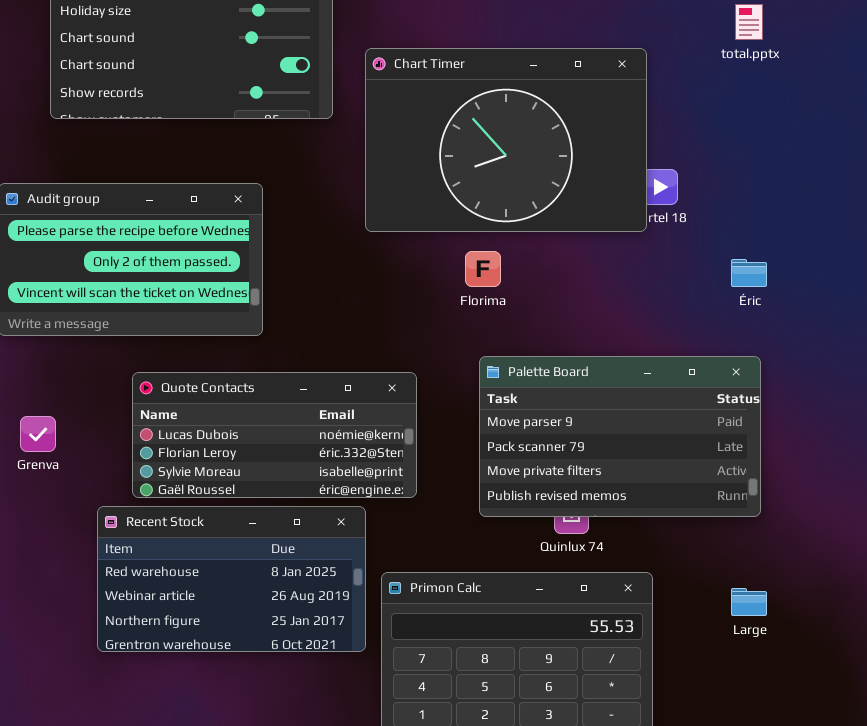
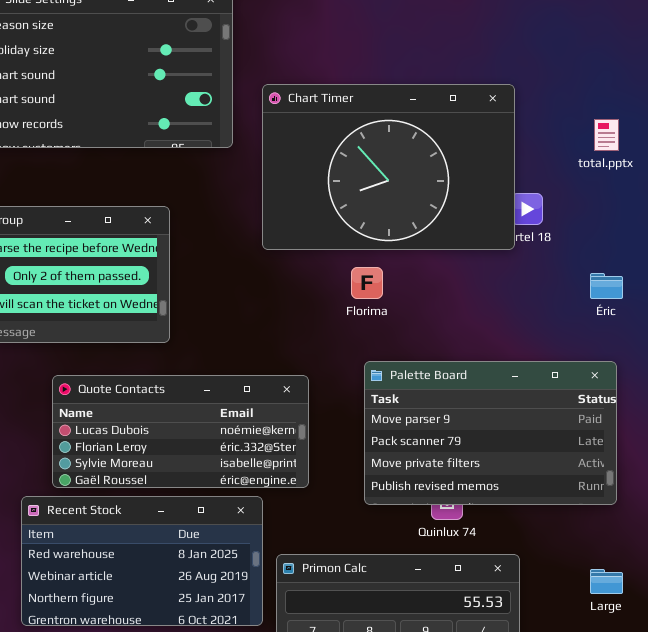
total.pptx: [735,4,763,40] -> [594,119,619,151], moved

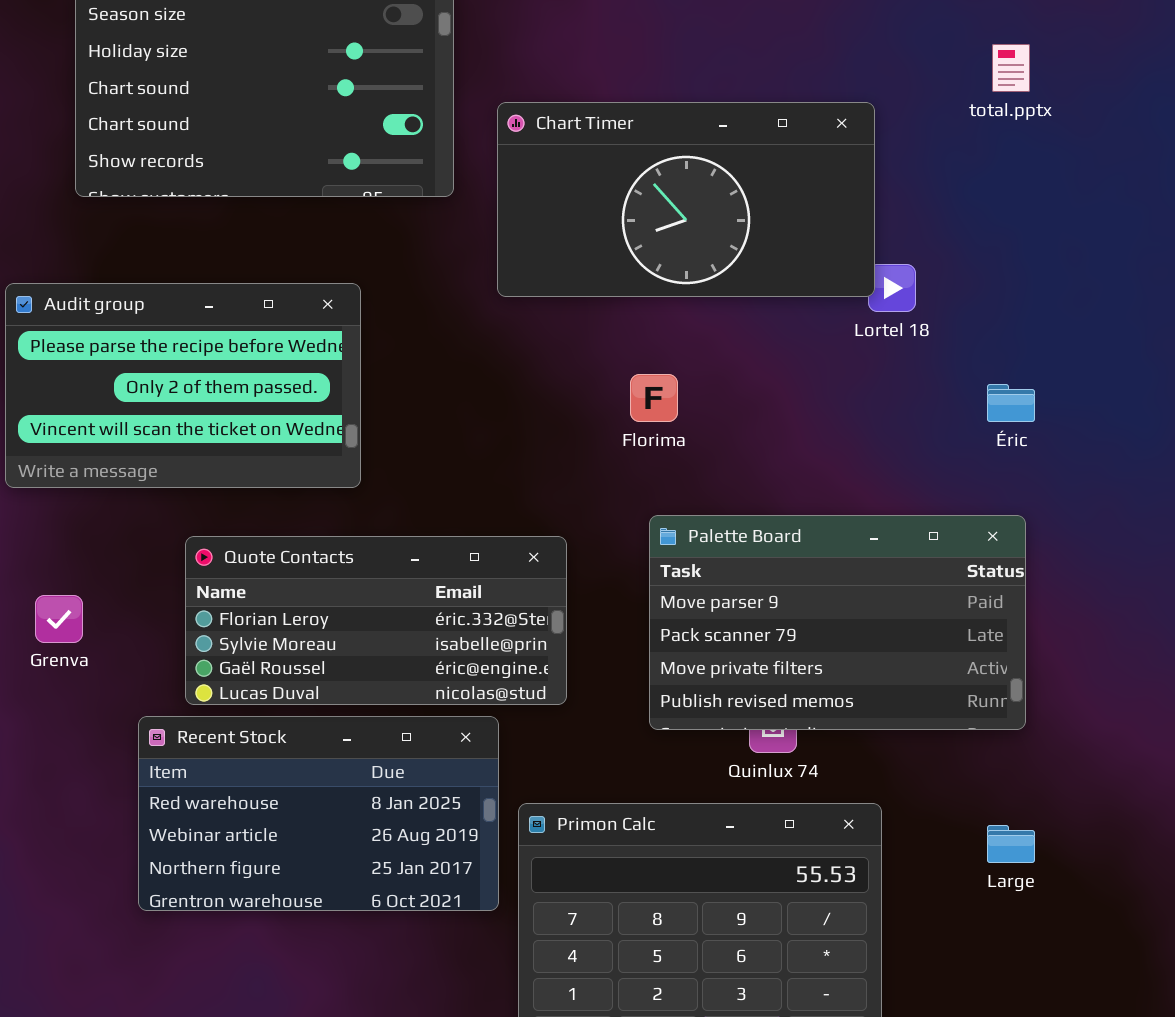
Chart Timer: [262,84,515,250] -> [497,102,875,297], resized
total.pptx: [594,119,619,151] -> [992,44,1030,92], moved
Quote Contacts: [52,375,309,488] -> [185,536,567,705], scrolled down 1 row

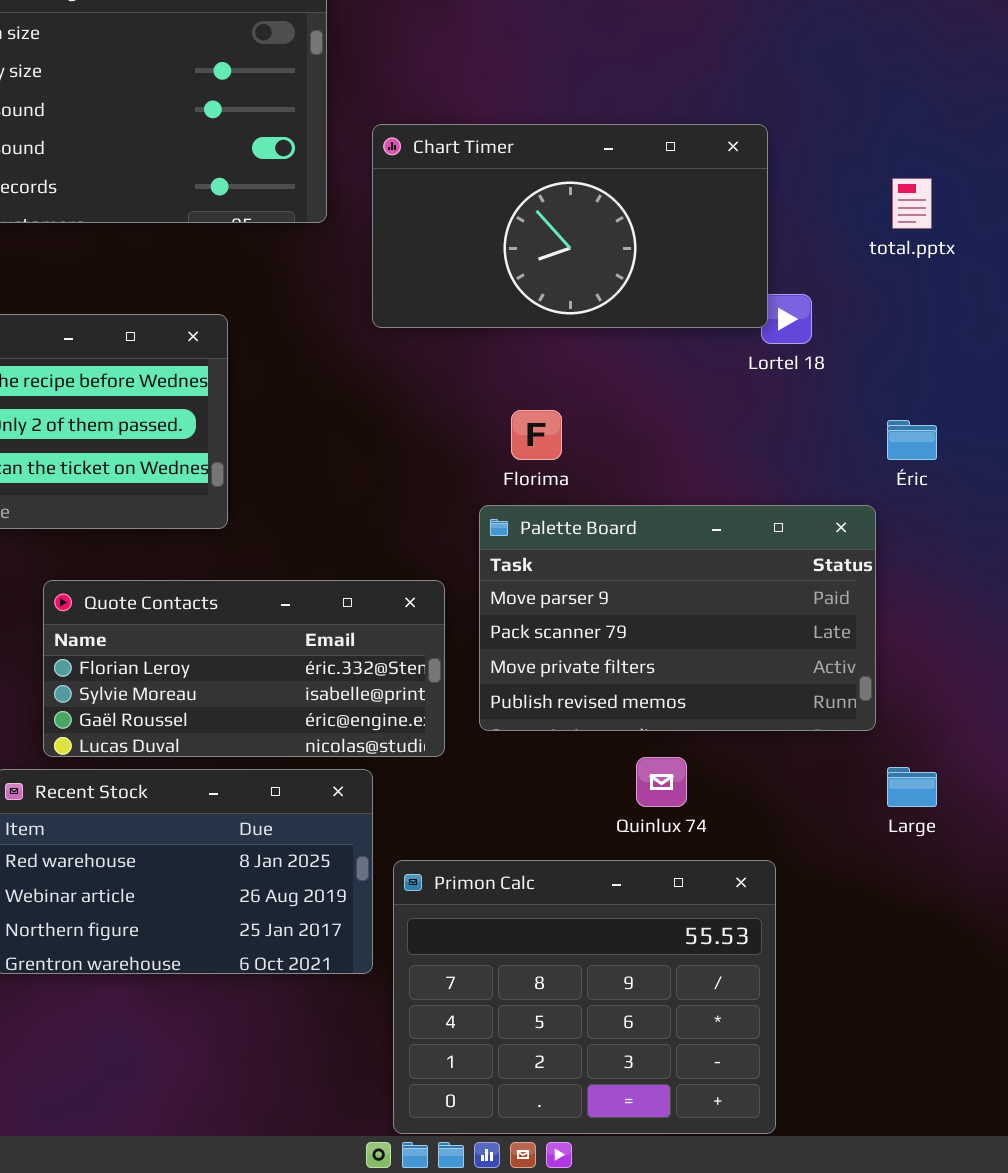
total.pptx: [992,44,1030,92] -> [892,178,932,229], moved
Palette Board: [649,515,1026,730] -> [479,505,876,731], moved
Large: [987,825,1035,863] -> [887,767,937,807], moved

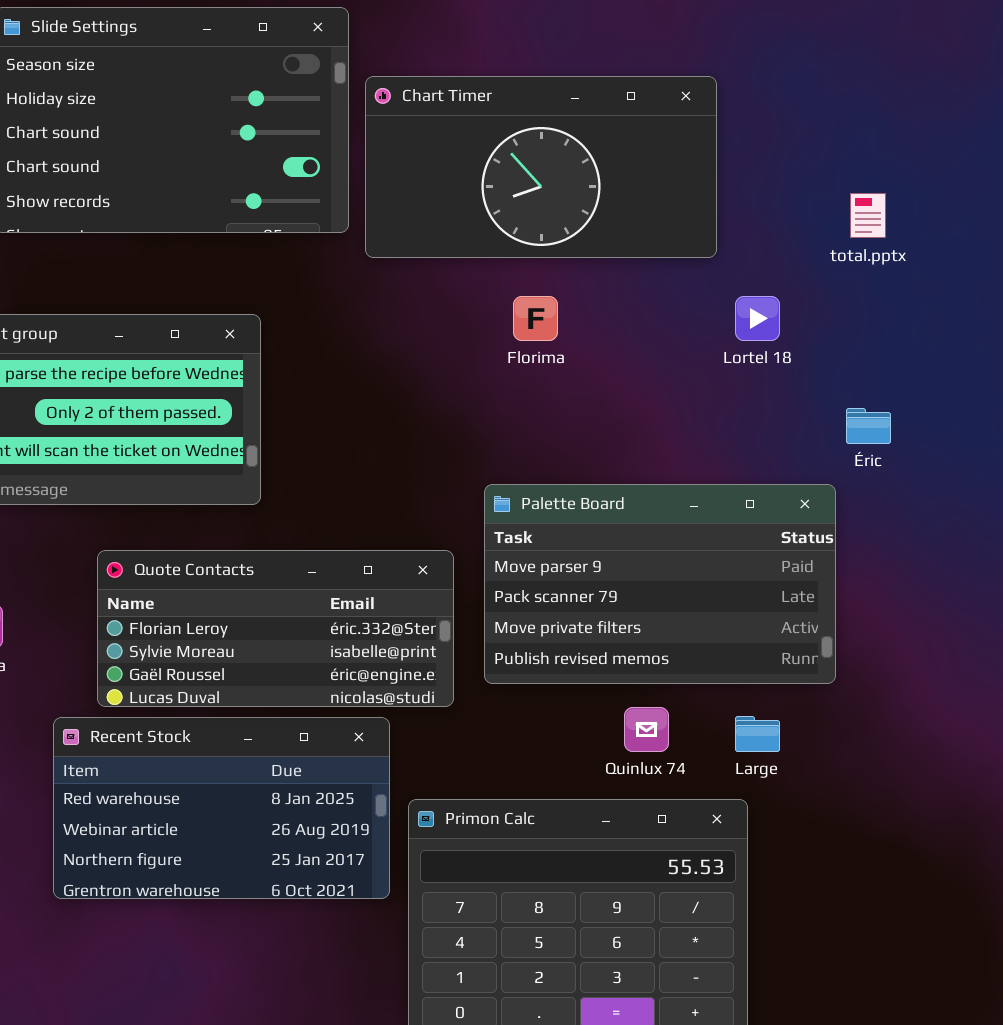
Chart Timer: [372,124,768,328] -> [365,76,717,258], moved
Florima: [511,410,562,460] -> [513,296,558,341], moved
Large: [887,767,937,807] -> [735,716,780,752], moved

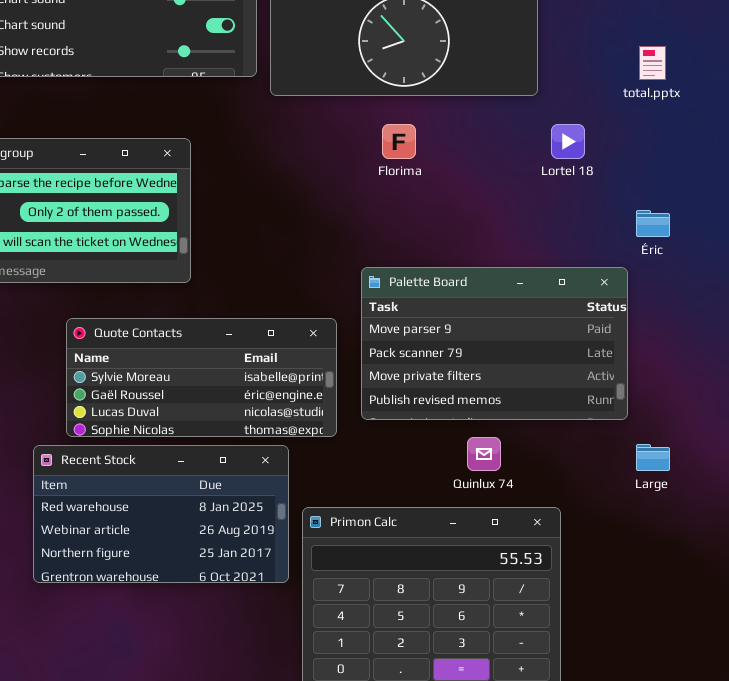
Quote Contacts: [97,550,454,707] -> [66,318,337,437], scrolled down 1 row
Large: [735,716,780,752] -> [636,444,670,471], moved

